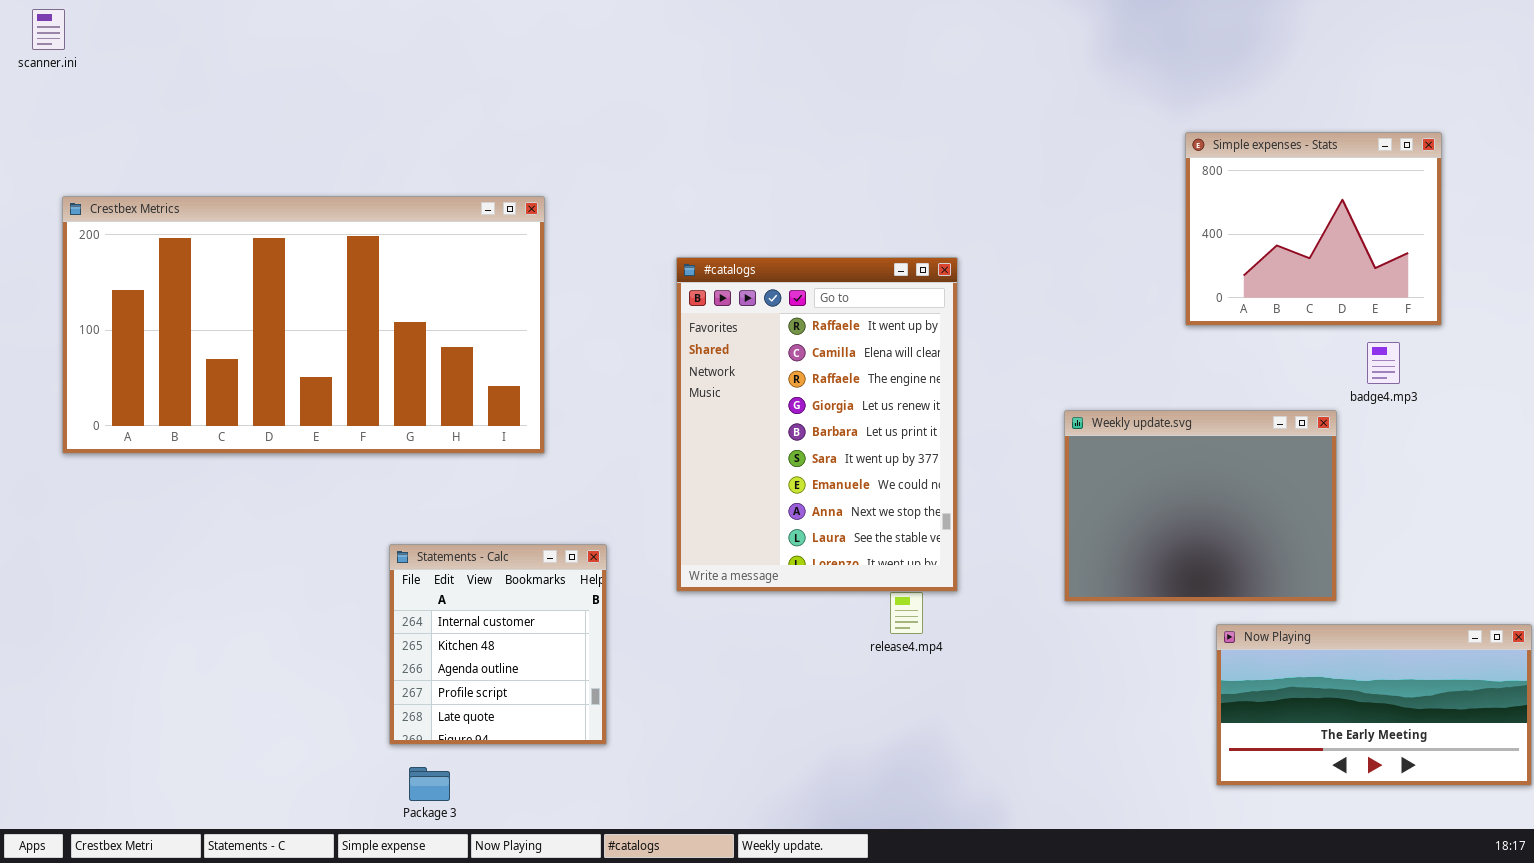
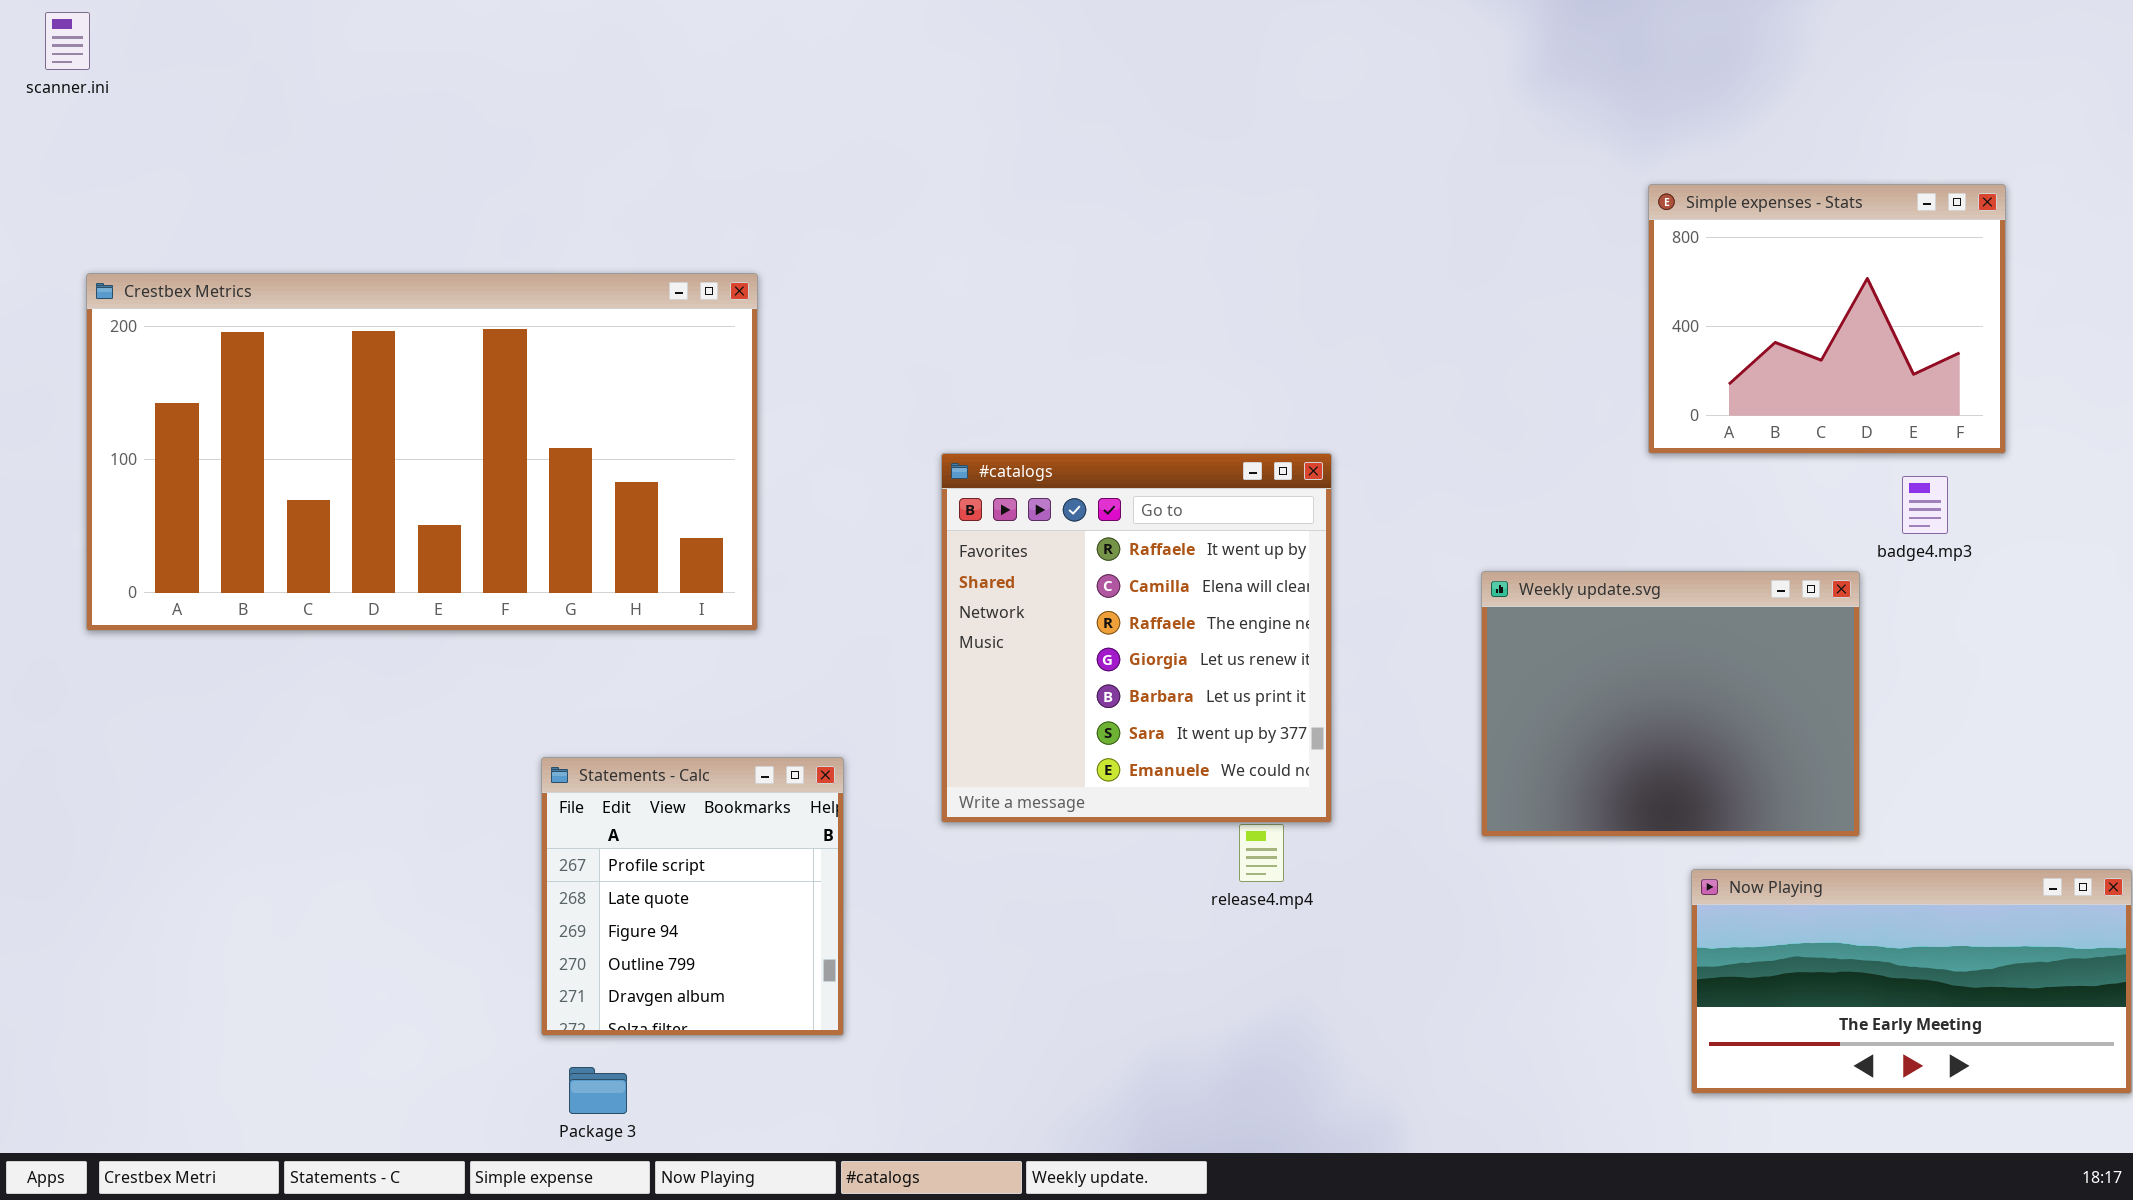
#catalogs: [676,257,958,592] -> [941,453,1332,823], resized
Statements - Calc: [389,544,607,745] -> [541,757,844,1036], scrolled down 3 rows

